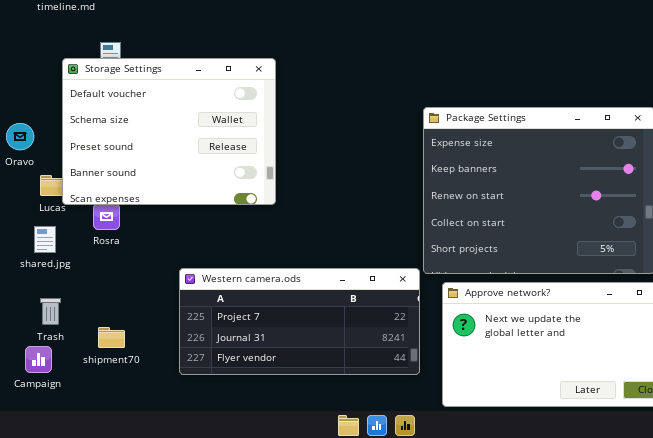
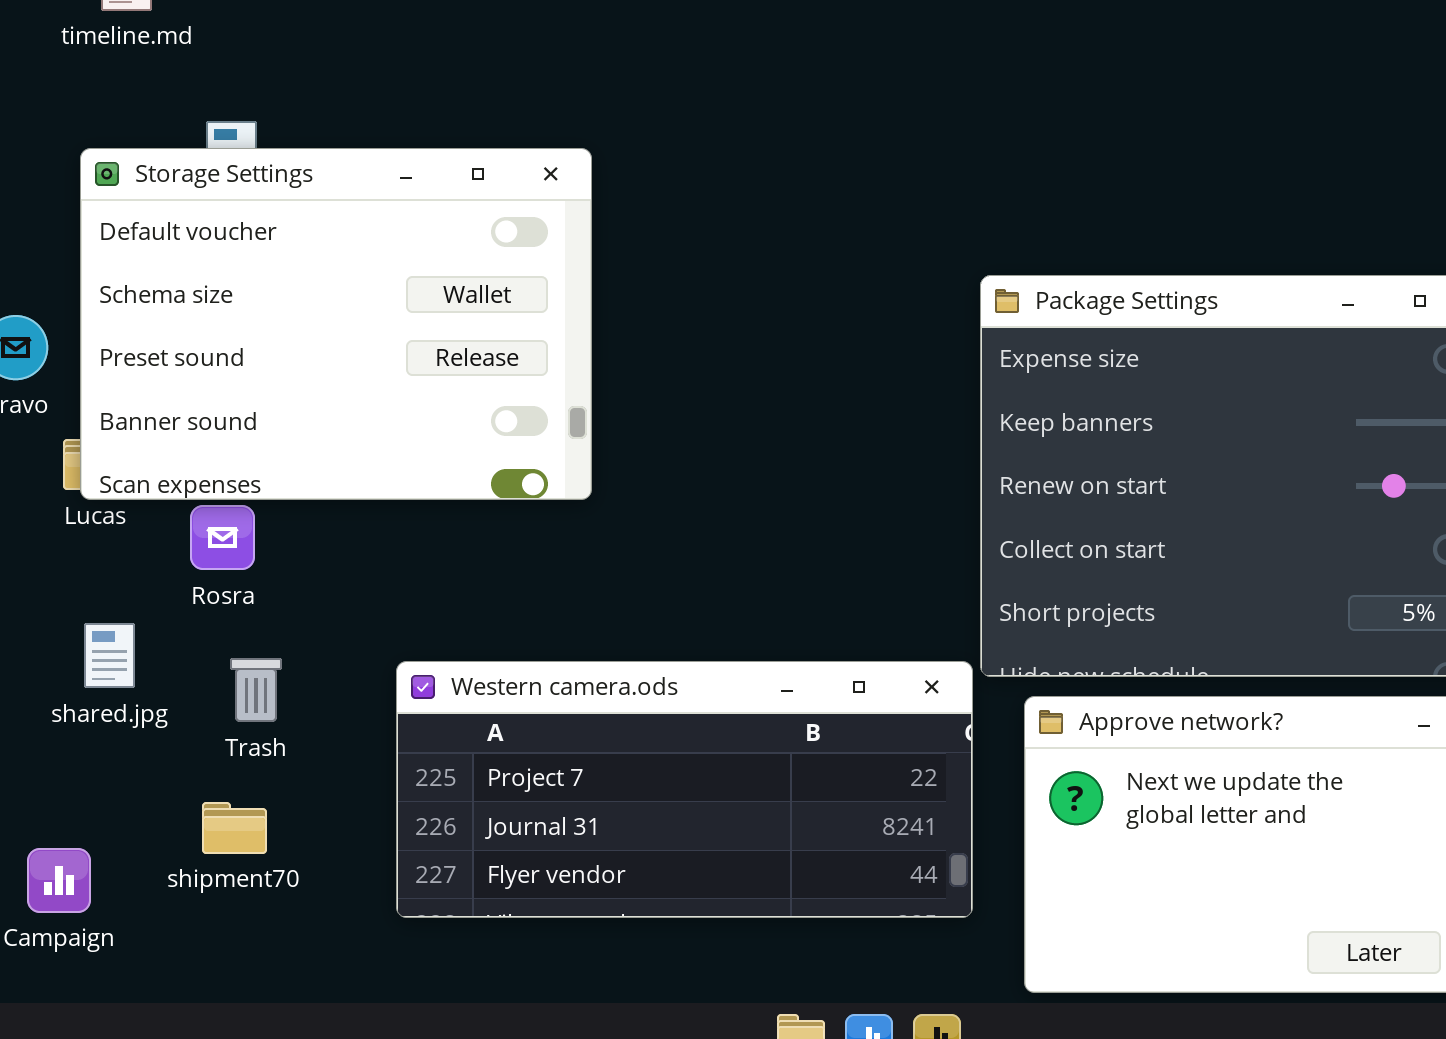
Storage Settings: [62,58,276,205] -> [80,148,592,500], moved
shared.jpg: [34,226,56,253] -> [84,623,135,688], moved
Trash: [40,298,61,325] -> [230,658,282,722], moved

